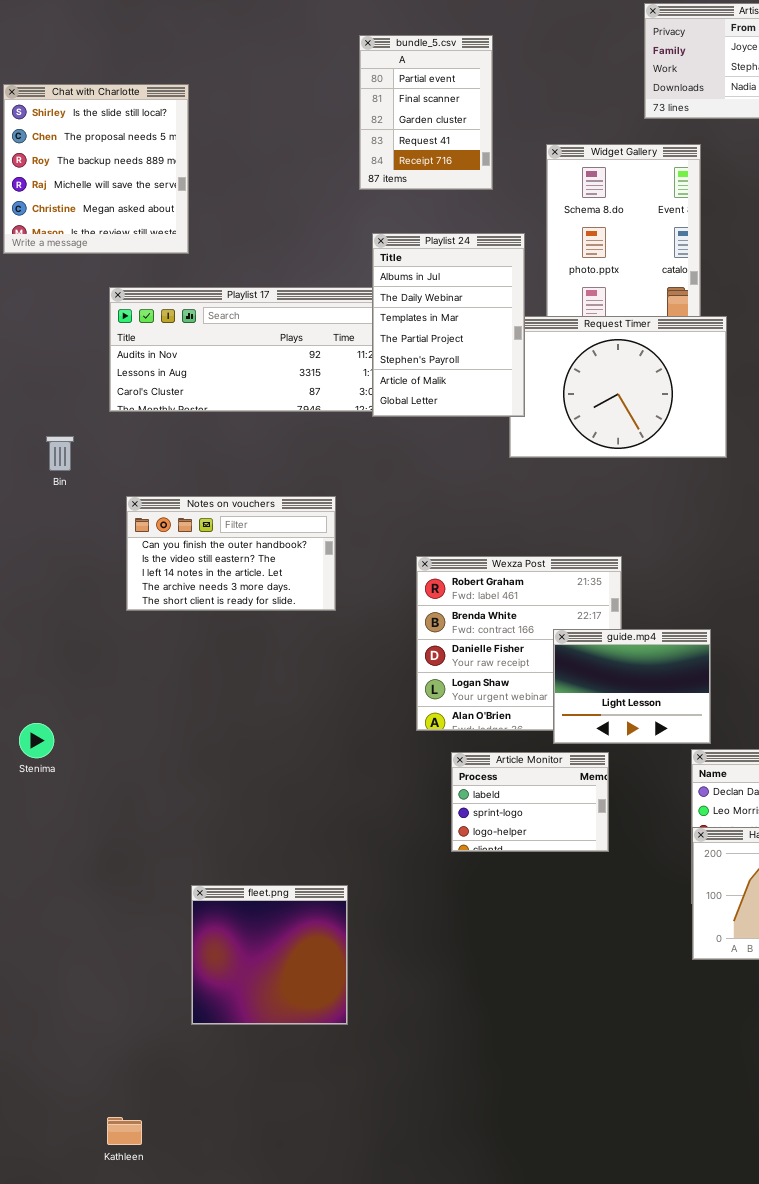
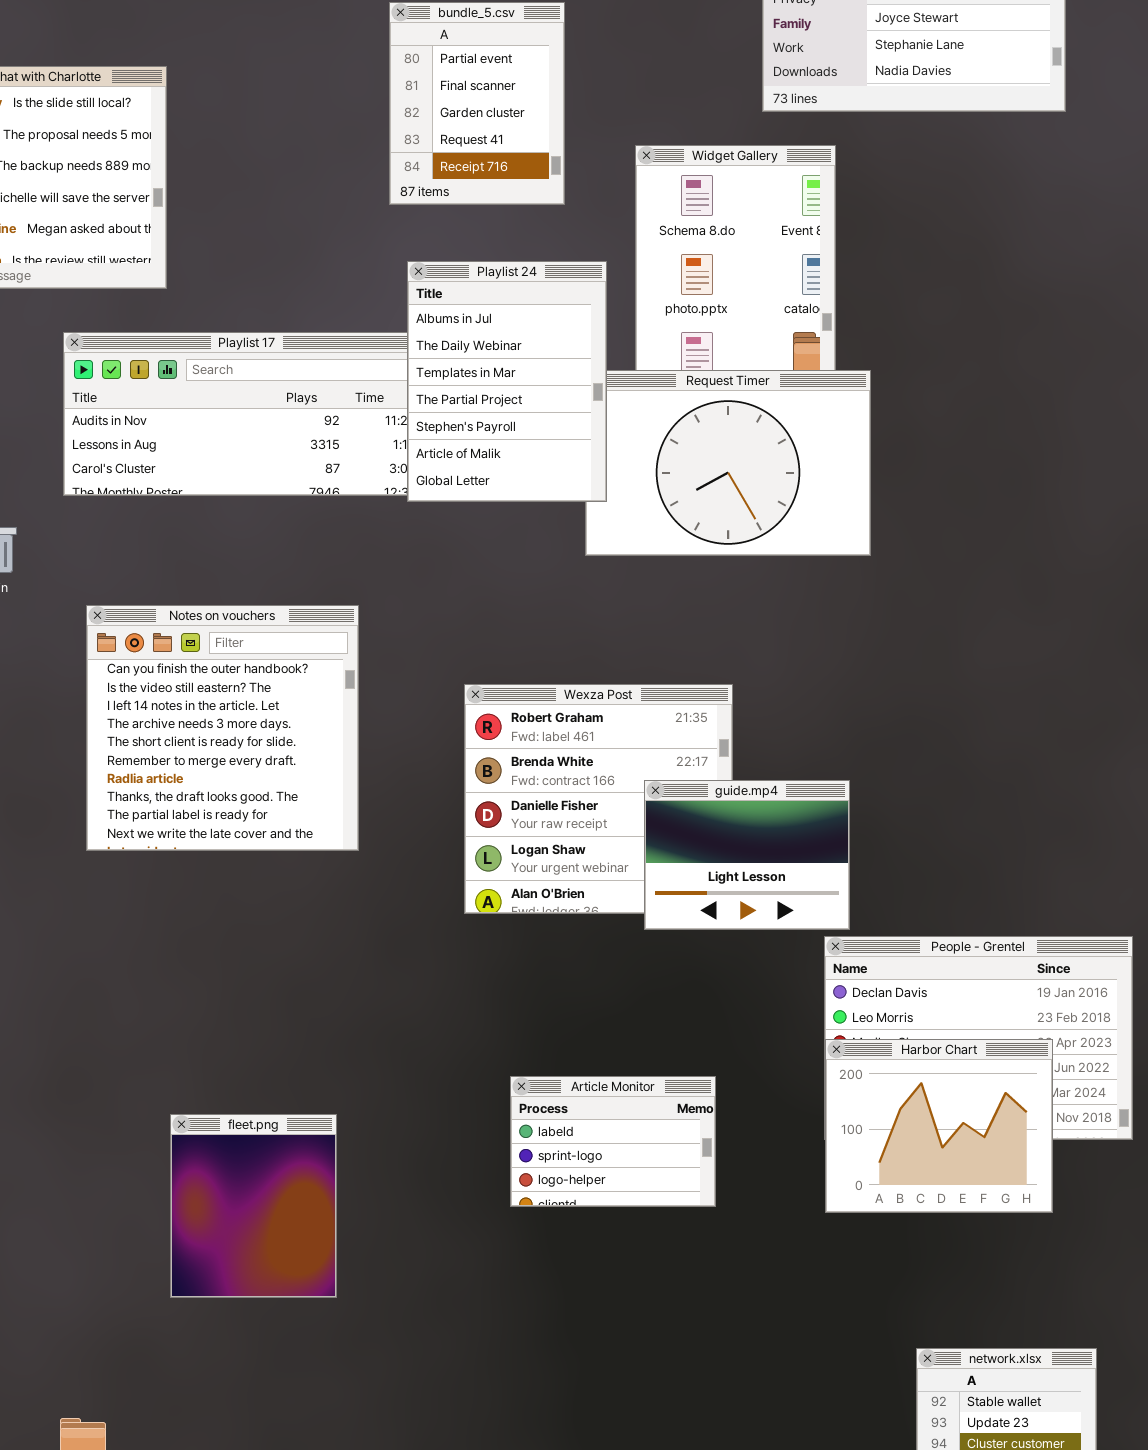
Notes on vouchers: [126,496,336,611] -> [86,605,359,851], resized
Article Monitor: [451,752,609,852] -> [510,1076,716,1207], moved
fleet.png: [191,885,348,1025] -> [170,1114,337,1298], resized

